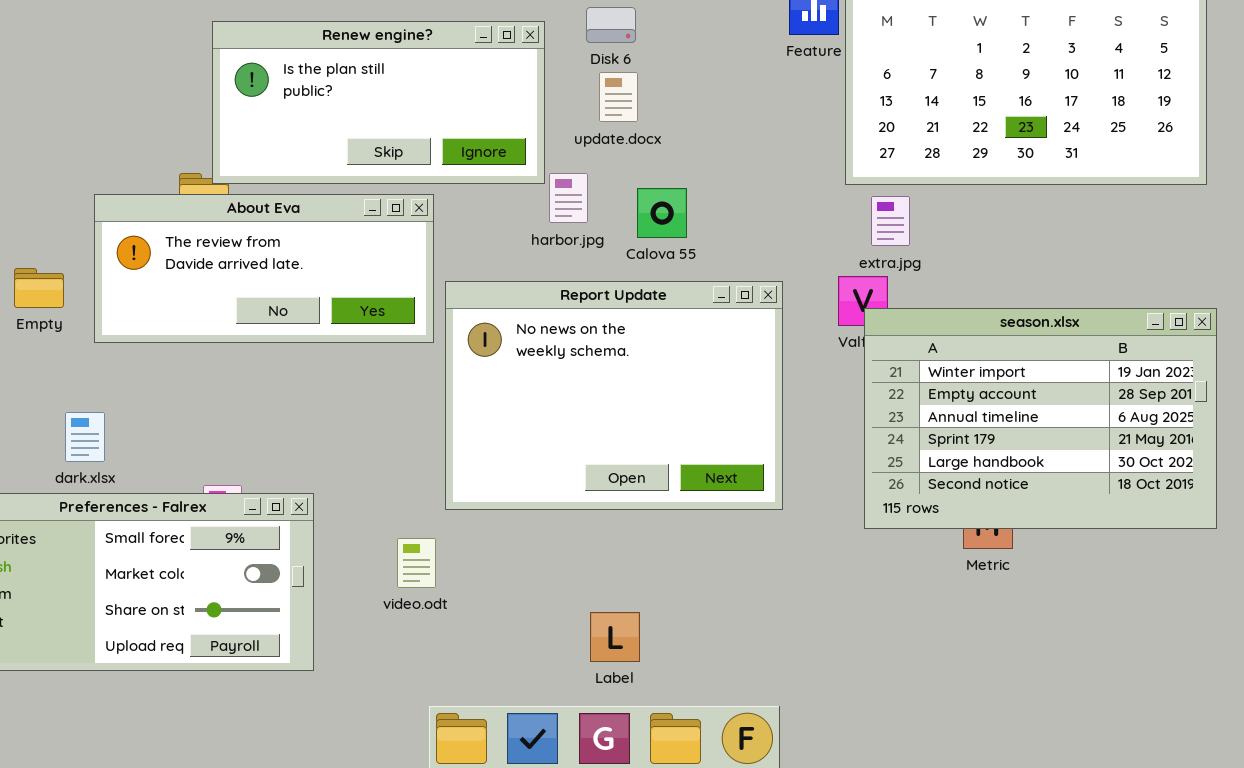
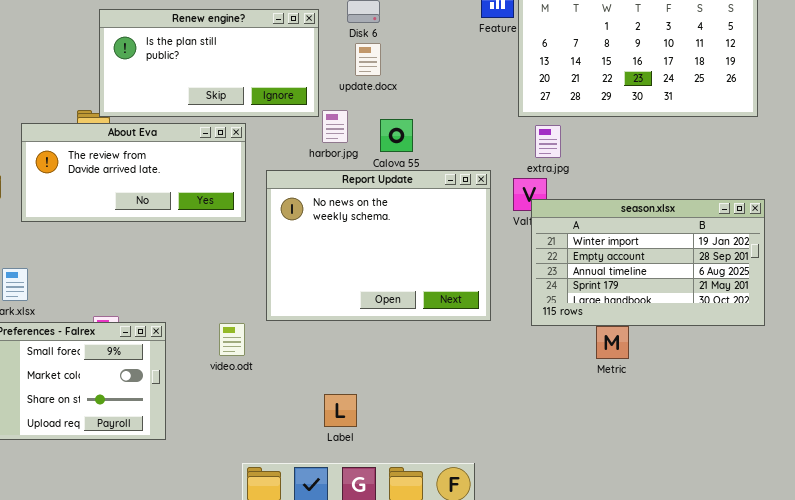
Report Update: [445,281,783,510] -> [266,170,491,321], moved
season.xlsx: [864,308,1217,529] -> [531,199,765,326], resized
video.odt: [397,538,436,588] -> [219,323,245,356], moved
Label: [590,612,640,662] -> [324,394,357,427], moved

